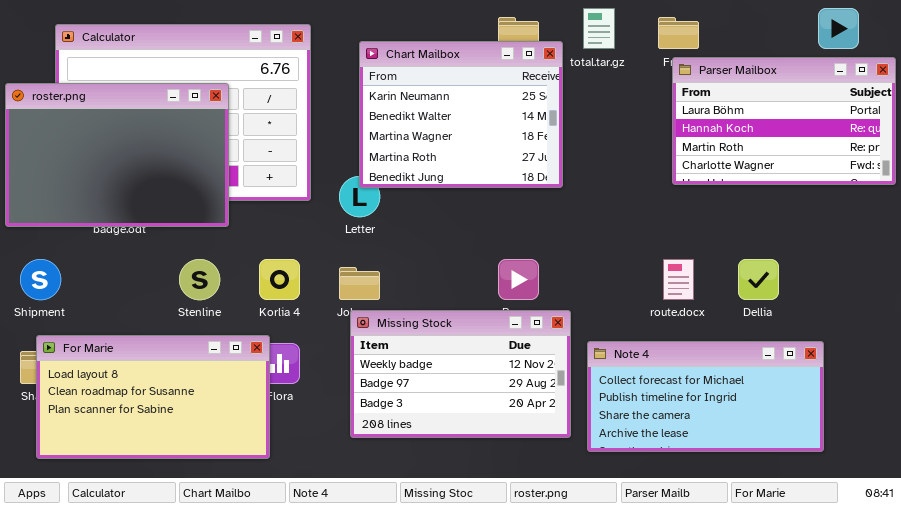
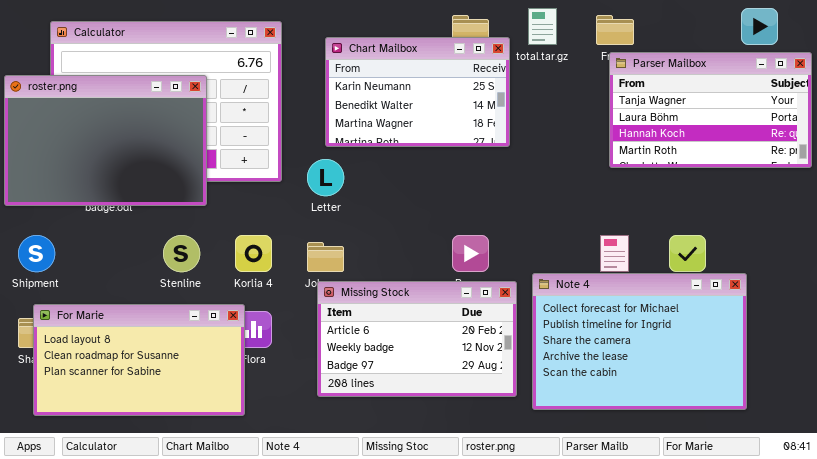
Chart Mailbox: [359,41,563,188] -> [325,37,510,147], resized
Parser Mailbox: [672,57,896,185] -> [609,52,812,168], scrolled up 1 row
Missing Stock: [350,310,571,438] -> [317,281,517,397], scrolled up 1 row
Note 4: [587,341,824,452] -> [532,273,747,410], resized

